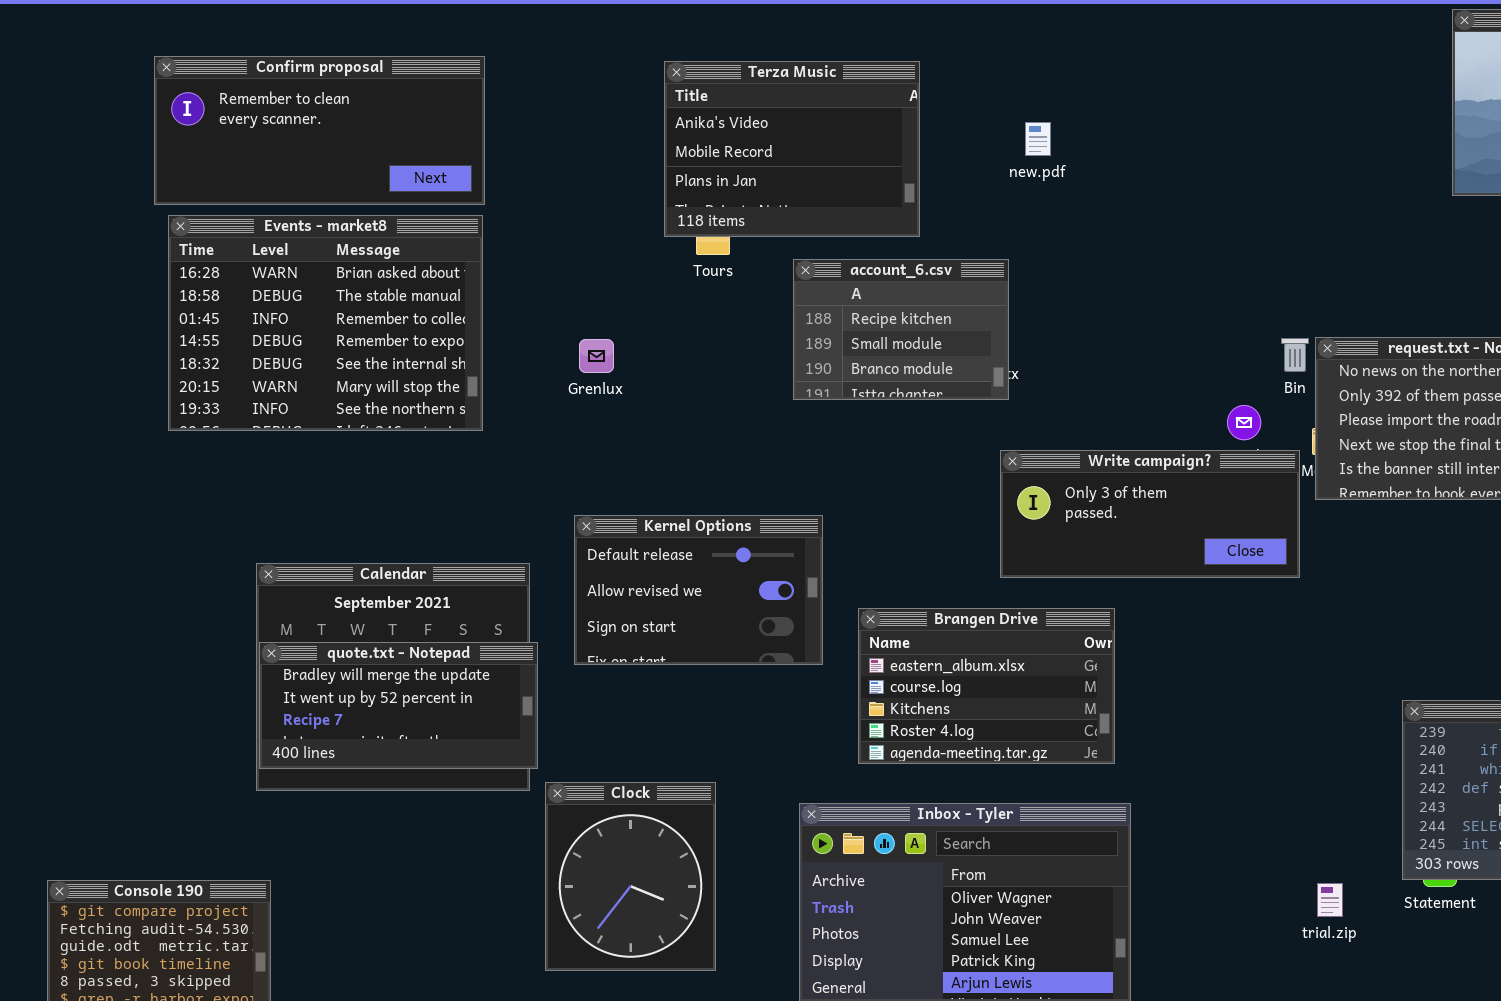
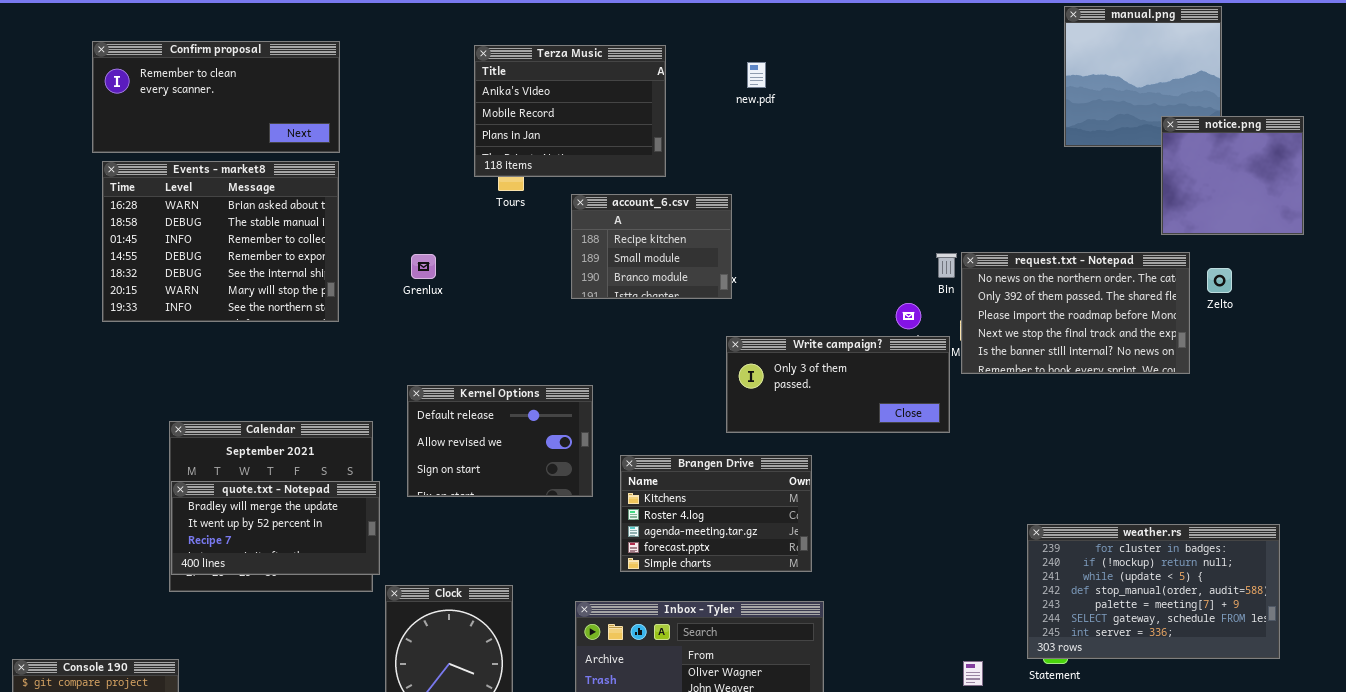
new.pdf: [1025,122,1051,156] -> [747,62,766,88], moved
Brangen Drive: [858,608,1115,764] -> [620,455,812,572], scrolled down 2 rows

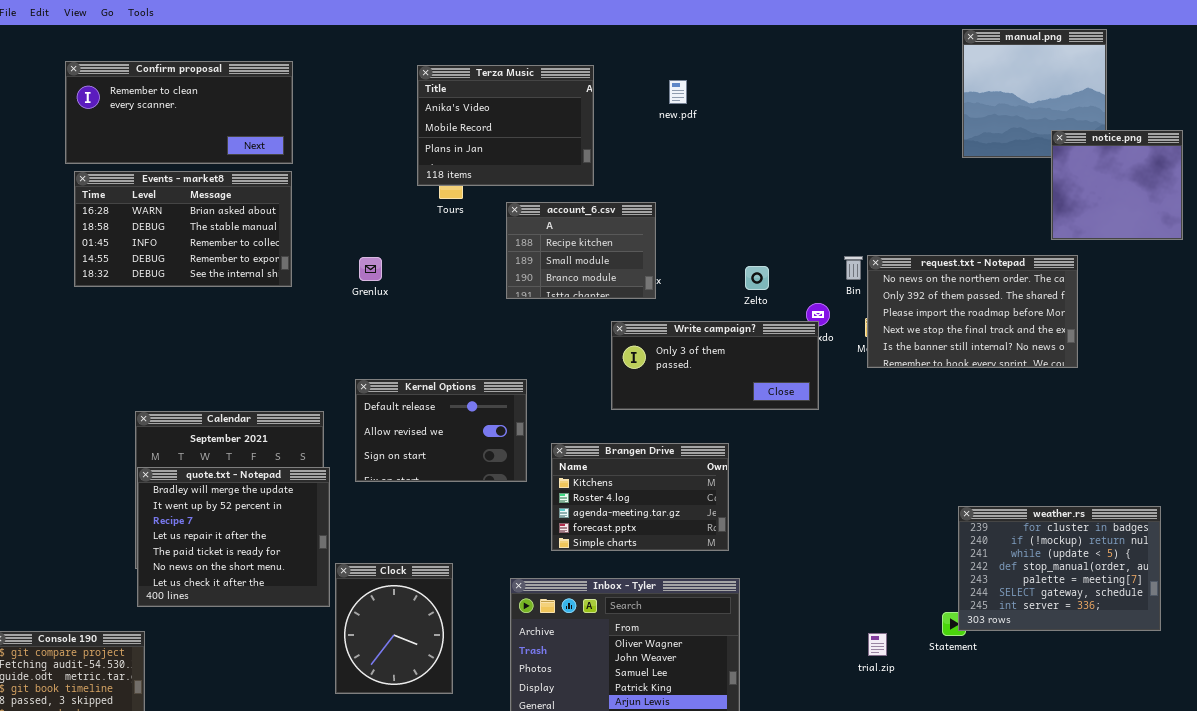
Events - market8: [102,161,339,322] -> [74,171,292,287], resized
Zelto: [1207,268,1232,293] -> [745,266,769,290], moved
Write campaign?: [726,336,950,433] -> [611,321,819,410], moved
quote.txt - Notepad: [171,481,380,575] -> [137,467,330,607], resized
weather.rs: [1027,524,1280,659] -> [958,506,1161,631], resized

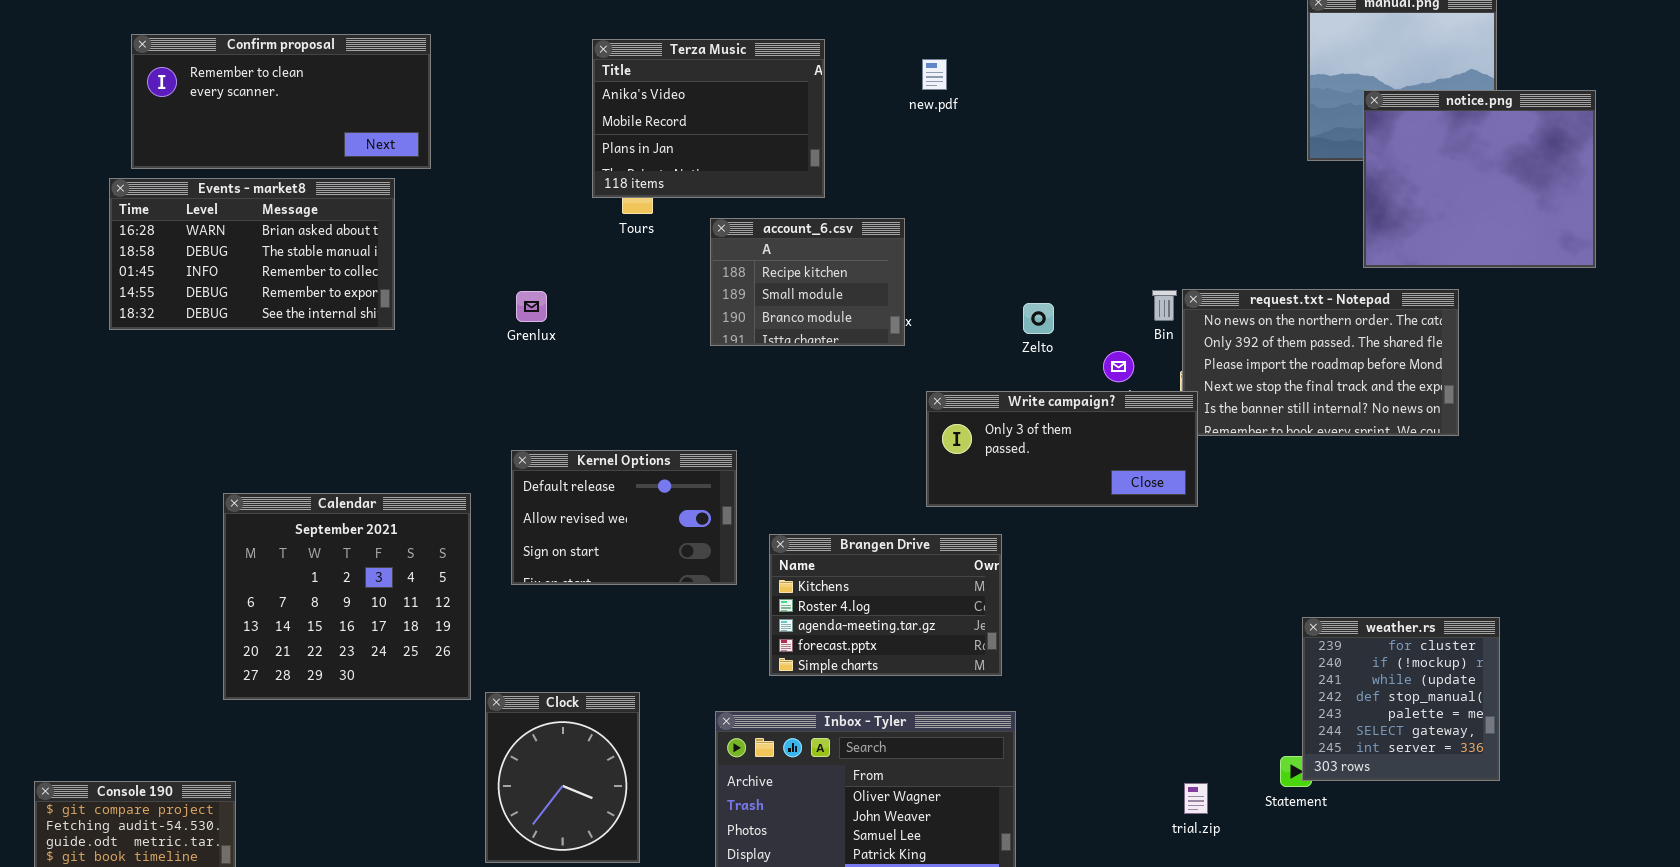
notice.png: [1051,130,1183,240] -> [1363,90,1596,268], resized
Events - market8: [74,171,292,287] -> [109,178,395,330], moved
Write campaign?: [611,321,819,410] -> [926,391,1198,507], moved
quote.txt - Notepad: [137,467,330,607] -> none, closed
weather.rs: [958,506,1161,631] -> [1302,617,1500,781], resized

